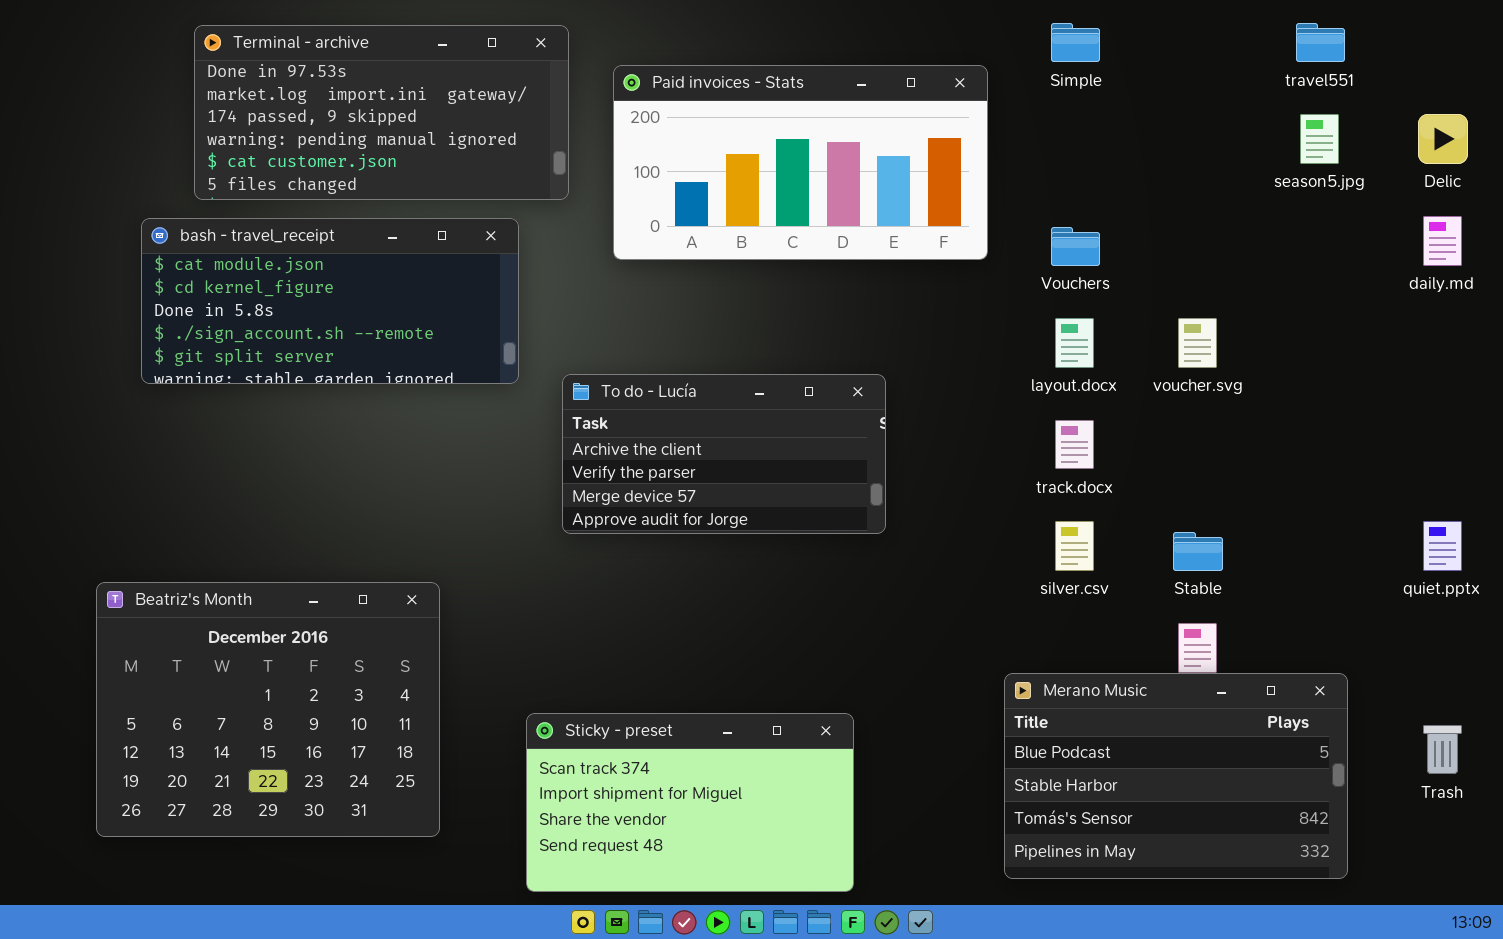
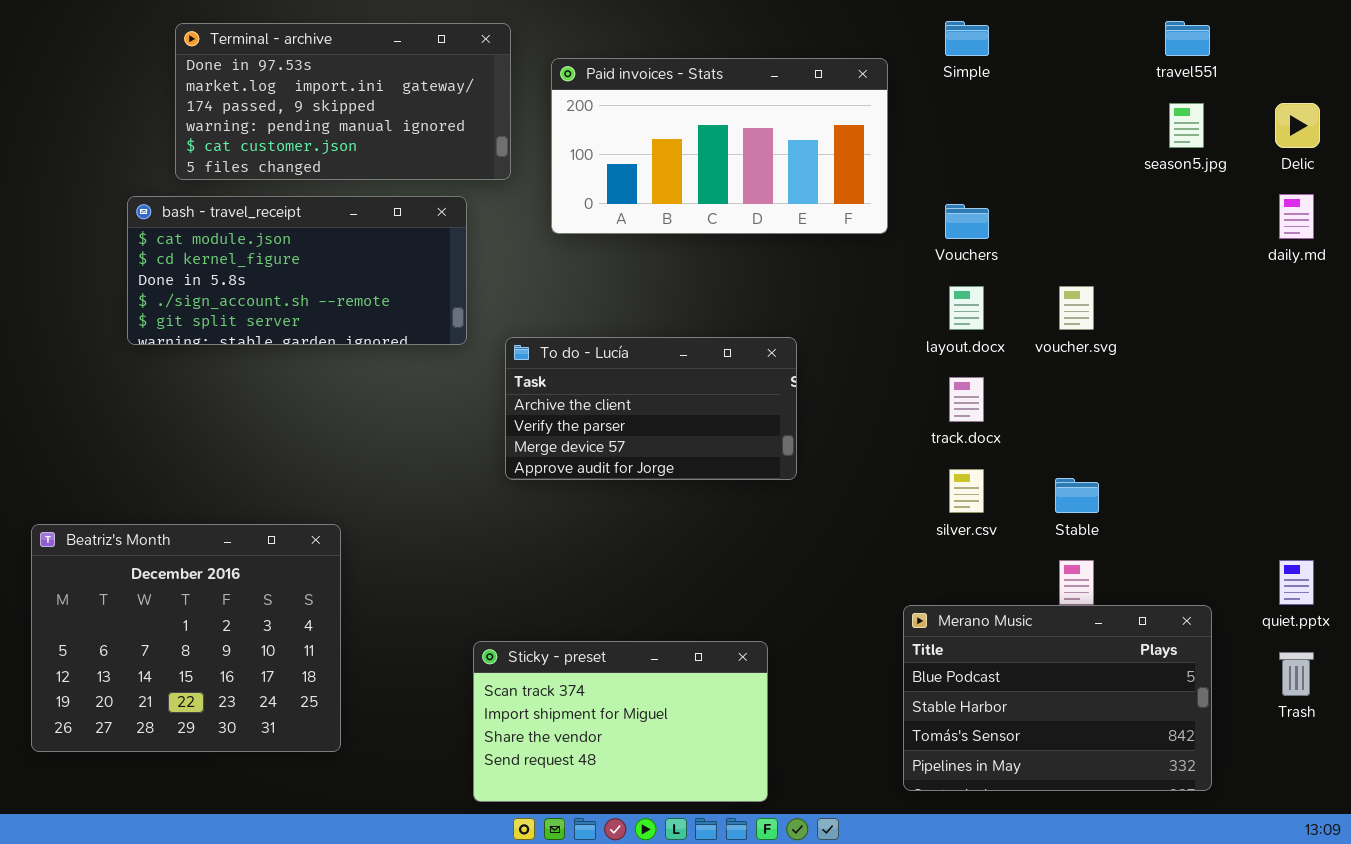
quiet.pptx: [1423,521,1462,571] -> [1279,560,1314,605], moved
Beatriz's Month: [96,582,440,837] -> [31,524,341,752], moved

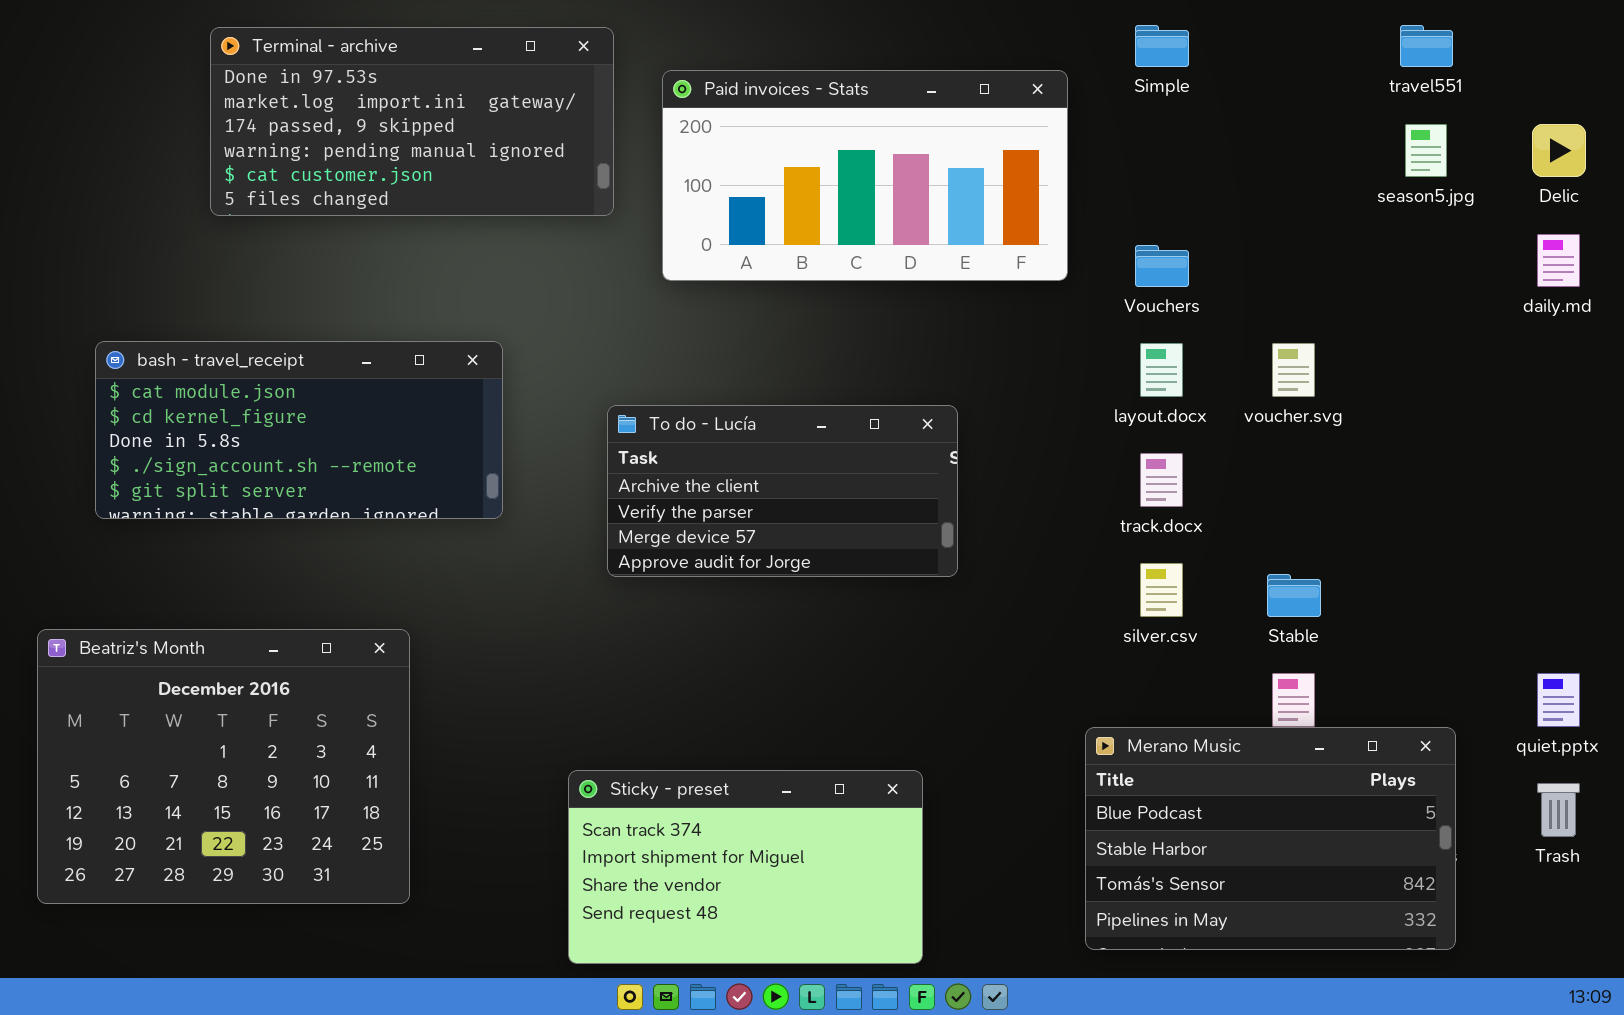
bash - travel_receipt: [127,196,467,345] -> [95,341,503,519], moved

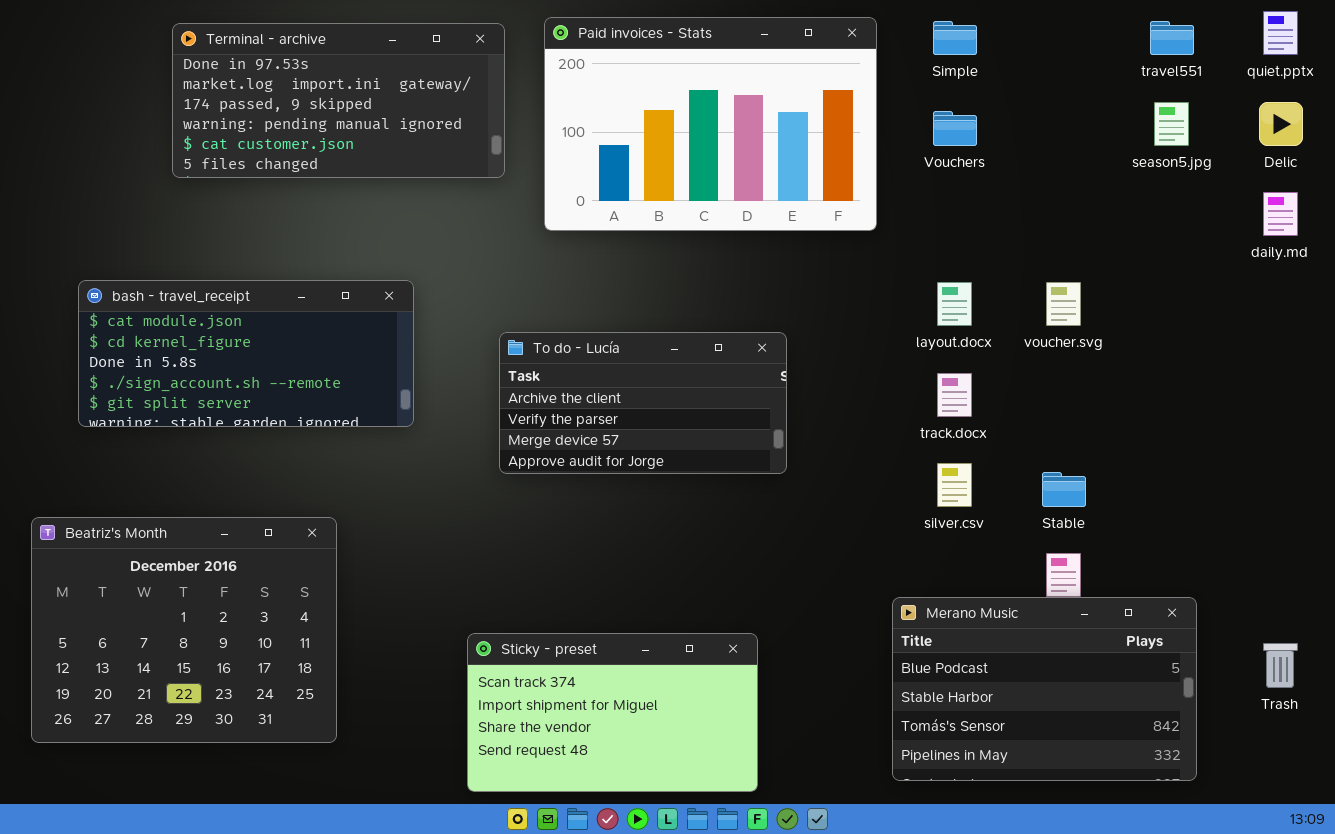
Paid invoices - Stats: [662,70,1068,281] -> [544,17,877,231], resized
Vouchers: [1135,245,1189,287] -> [933,111,977,146], moved
quiet.pptx: [1537,673,1580,727] -> [1263,11,1298,55], moved

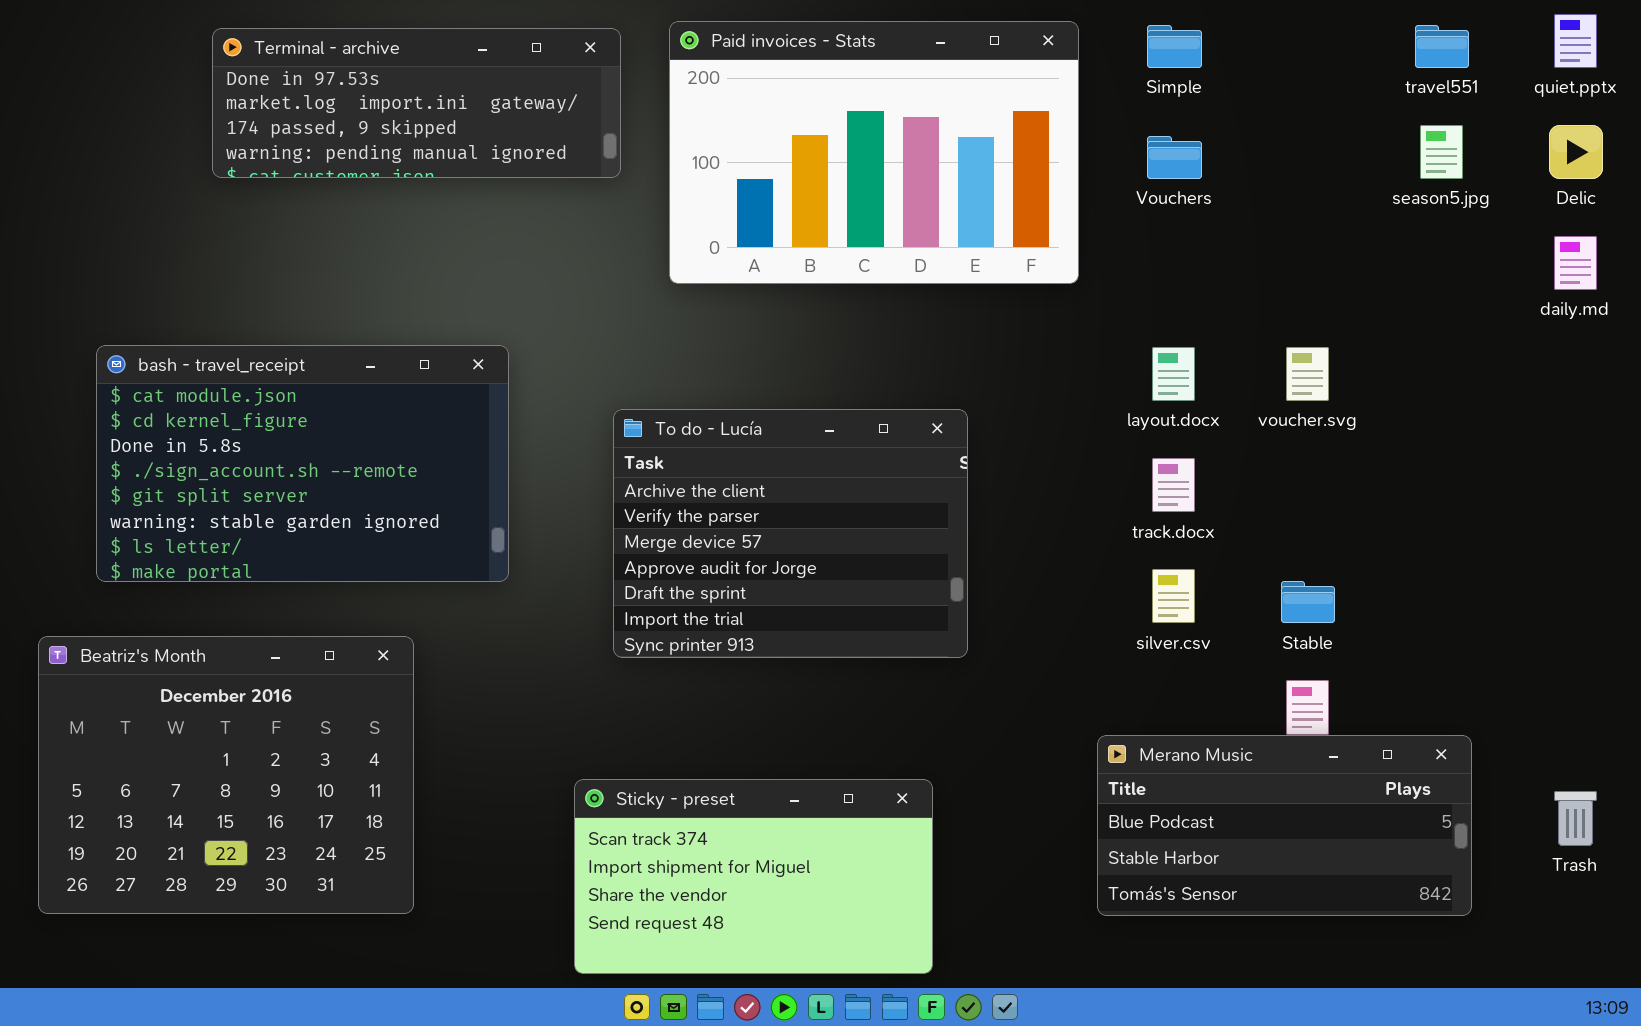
Terminal - archive: [172,23,505,178] -> [212,28,621,178], resized
bash - travel_receipt: [78,280,414,427] -> [96,345,509,582], resized
To do - Lucía: [499,332,787,474] -> [613,409,968,658], resized
Merano Music: [892,597,1197,781] -> [1097,735,1472,916], resized

